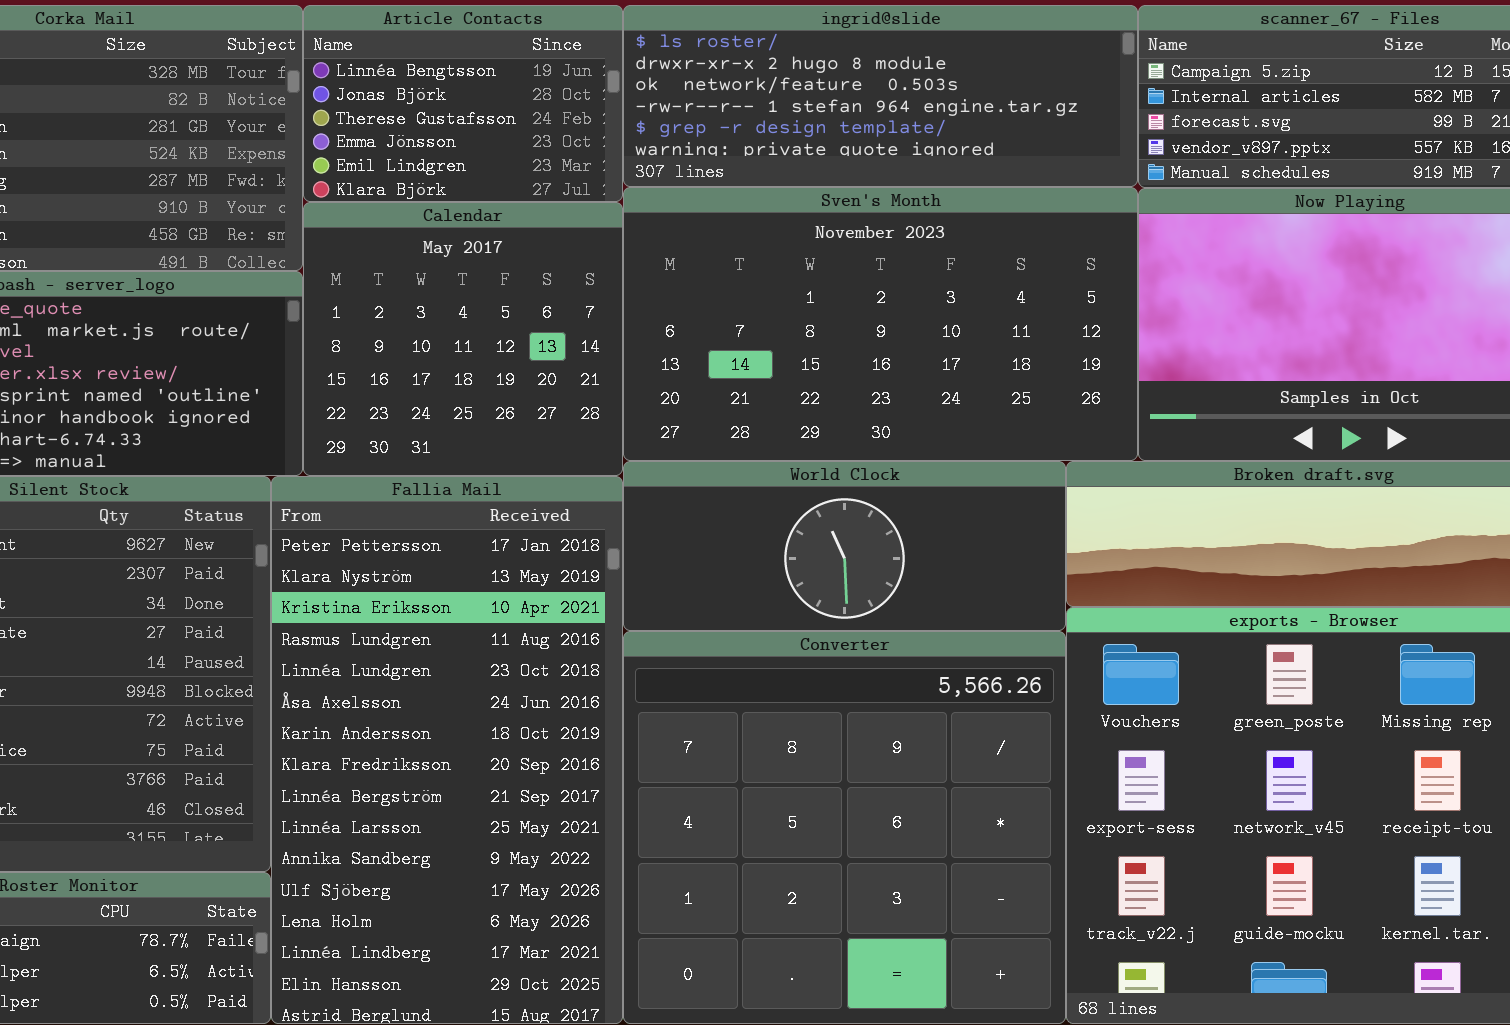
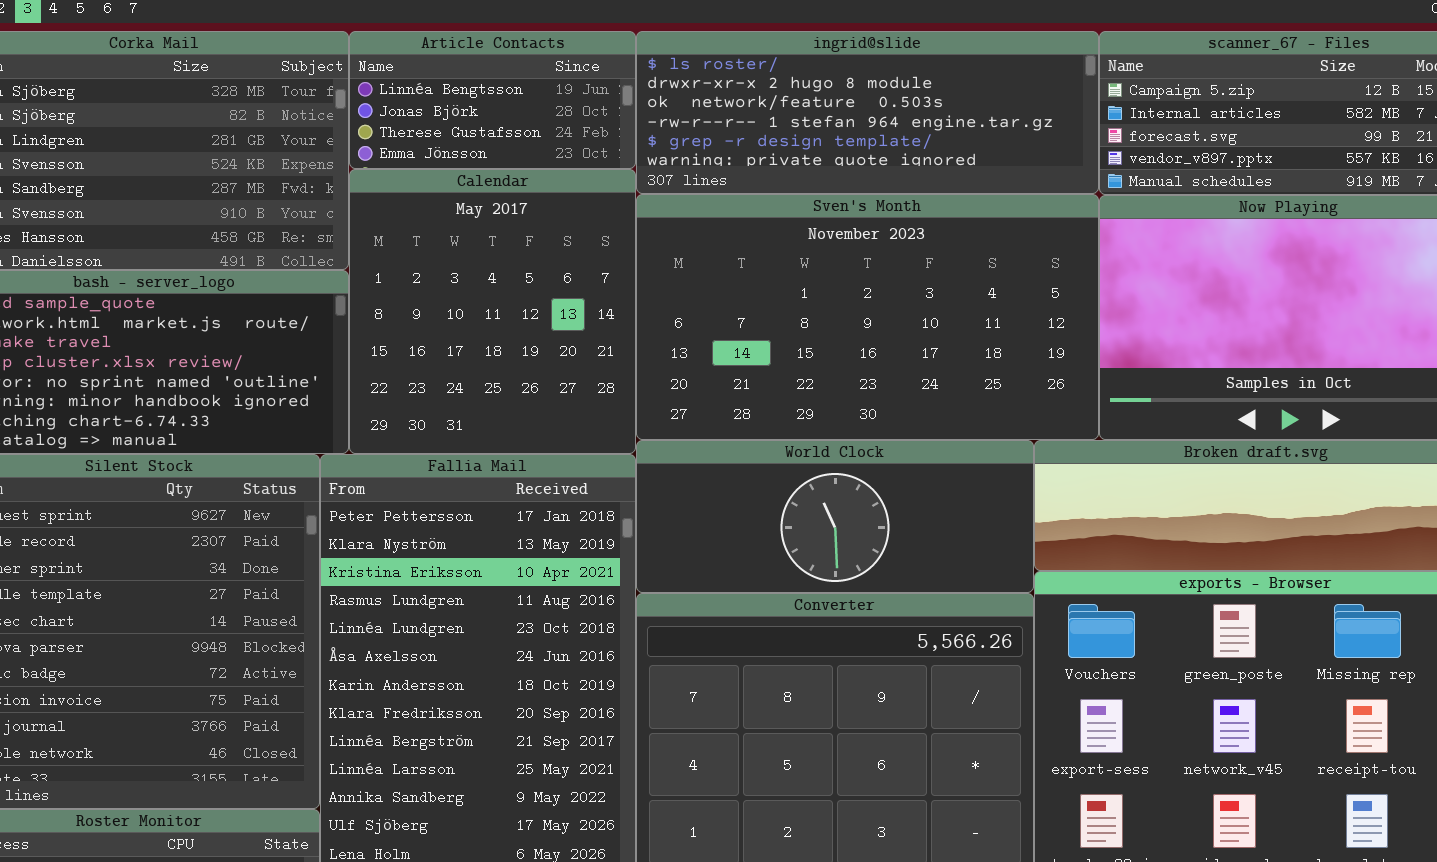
Article Contacts: [303,5,623,202] -> [349,31,636,169], resized
Calendar: [303,202,623,476] -> [349,169,636,454], resized

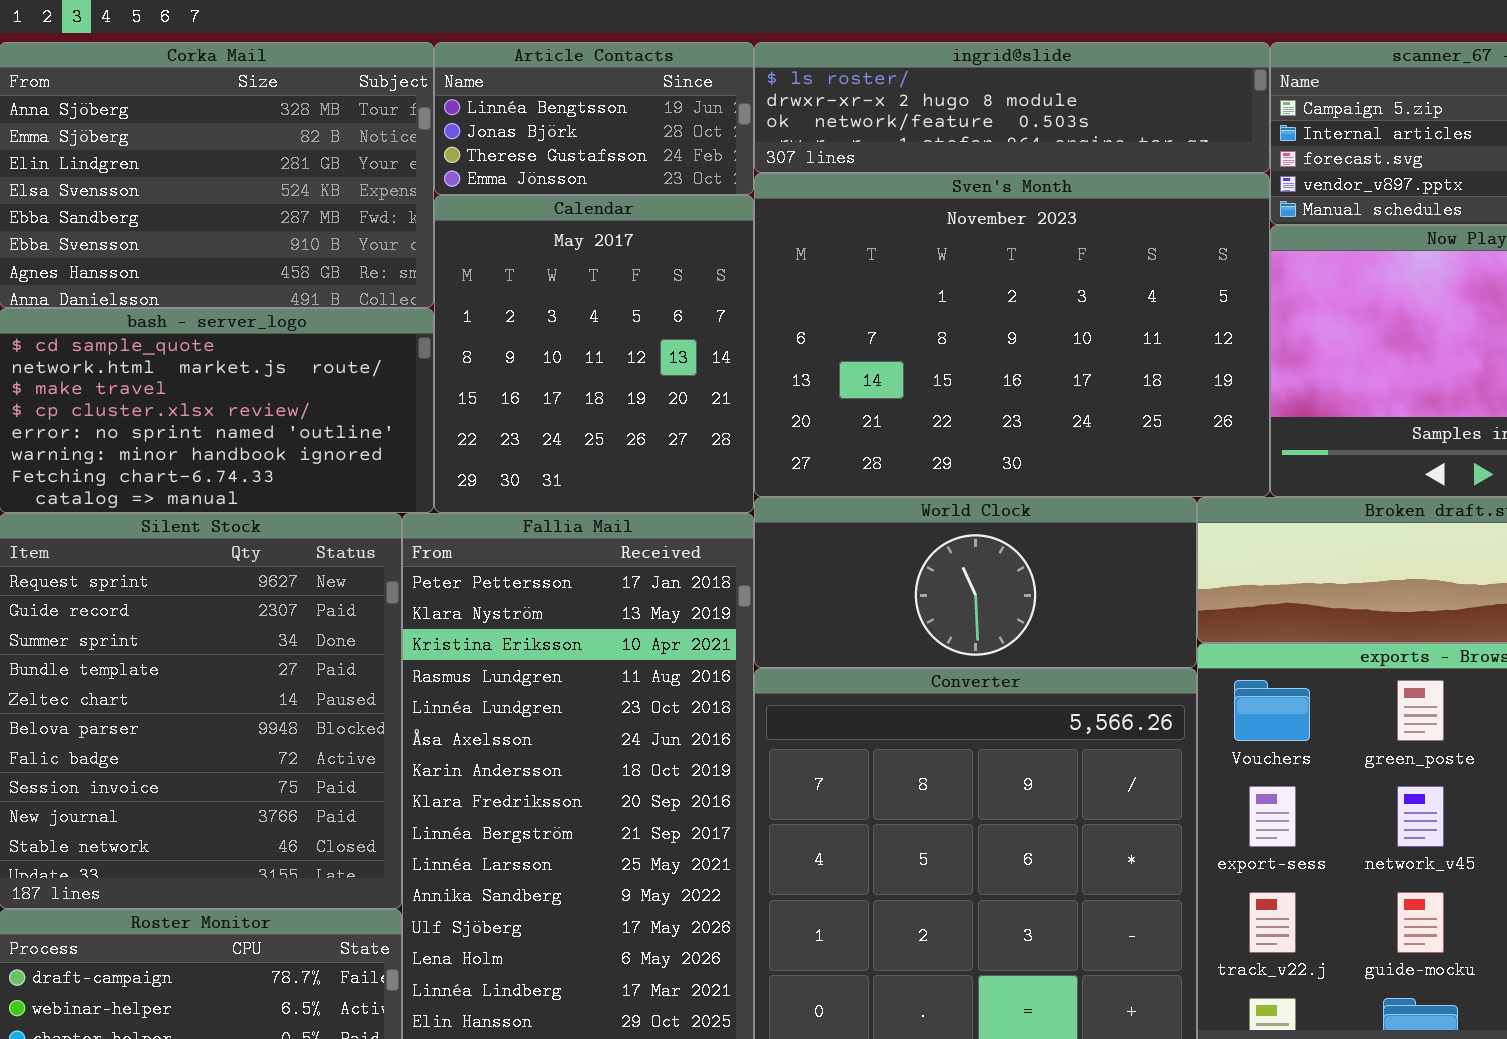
ingrid@slide: [636,31,1099,194] -> [754,42,1270,173], resized
Sven's Month: [636,194,1099,440] -> [754,173,1270,497], resized

